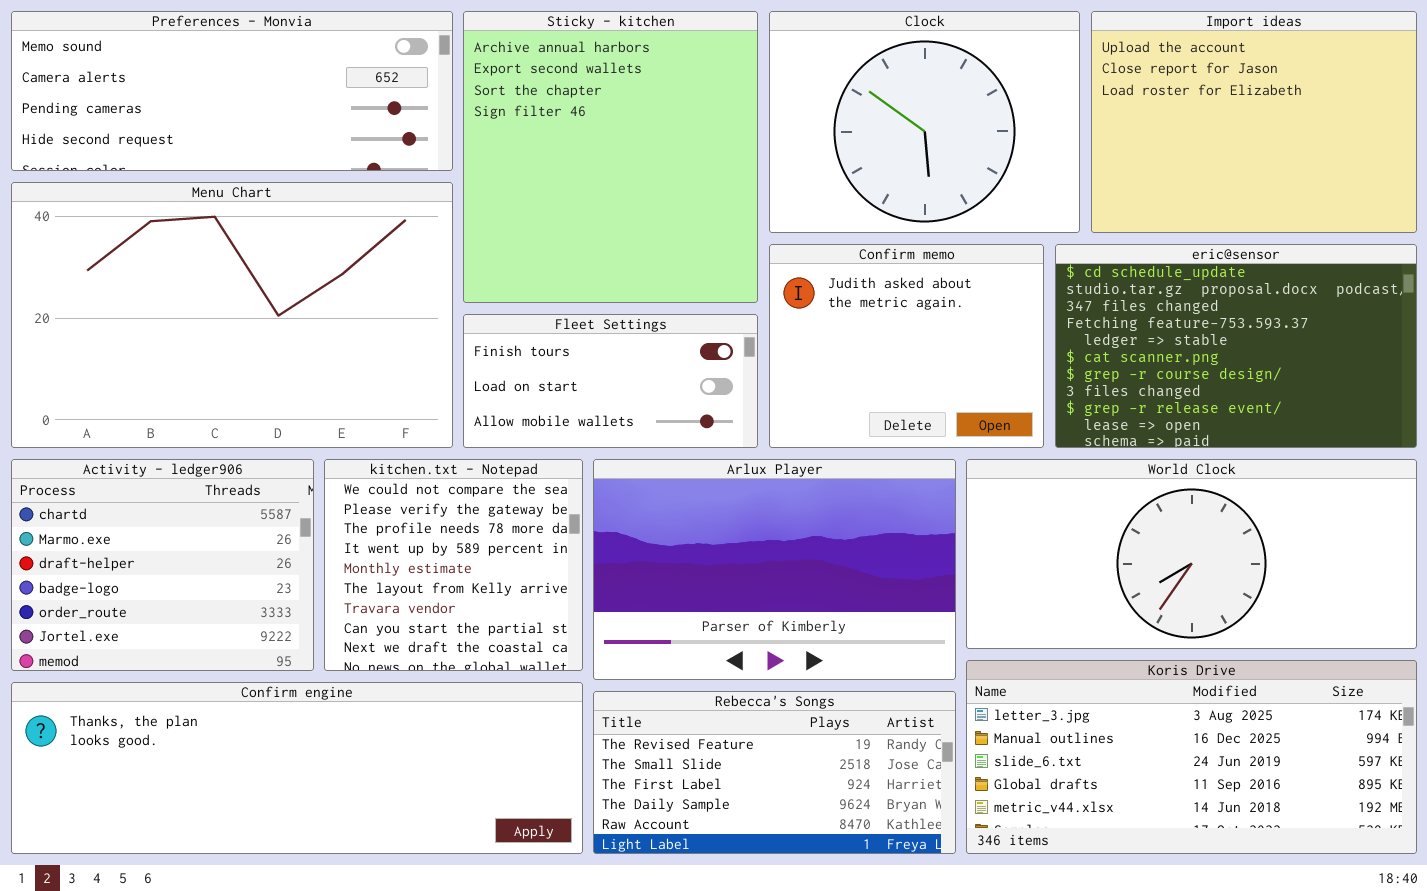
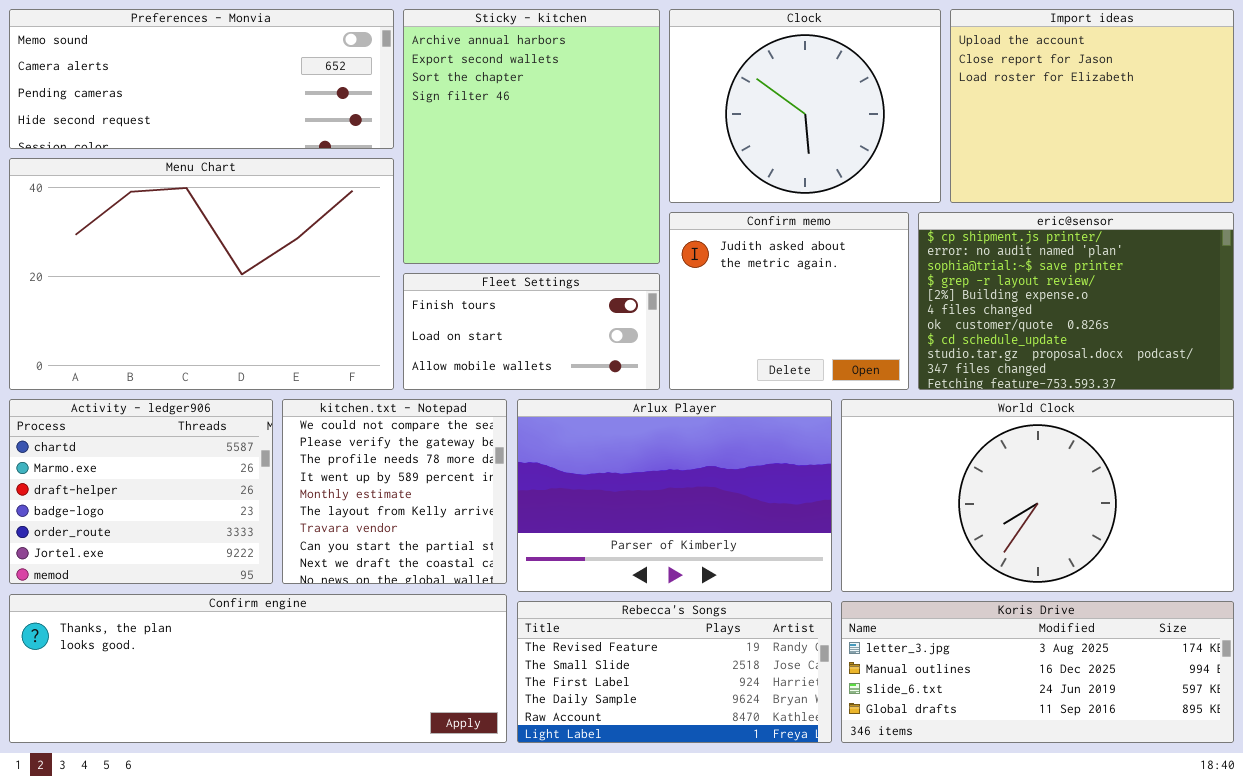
eric@sensor: [1055,244,1417,448] -> [918,212,1234,390], scrolled up 7 rows
World Clock: [966,459,1417,649] -> [841,399,1234,592], resized
Koris Drive: [966,660,1417,854] -> [841,601,1234,743], resized

